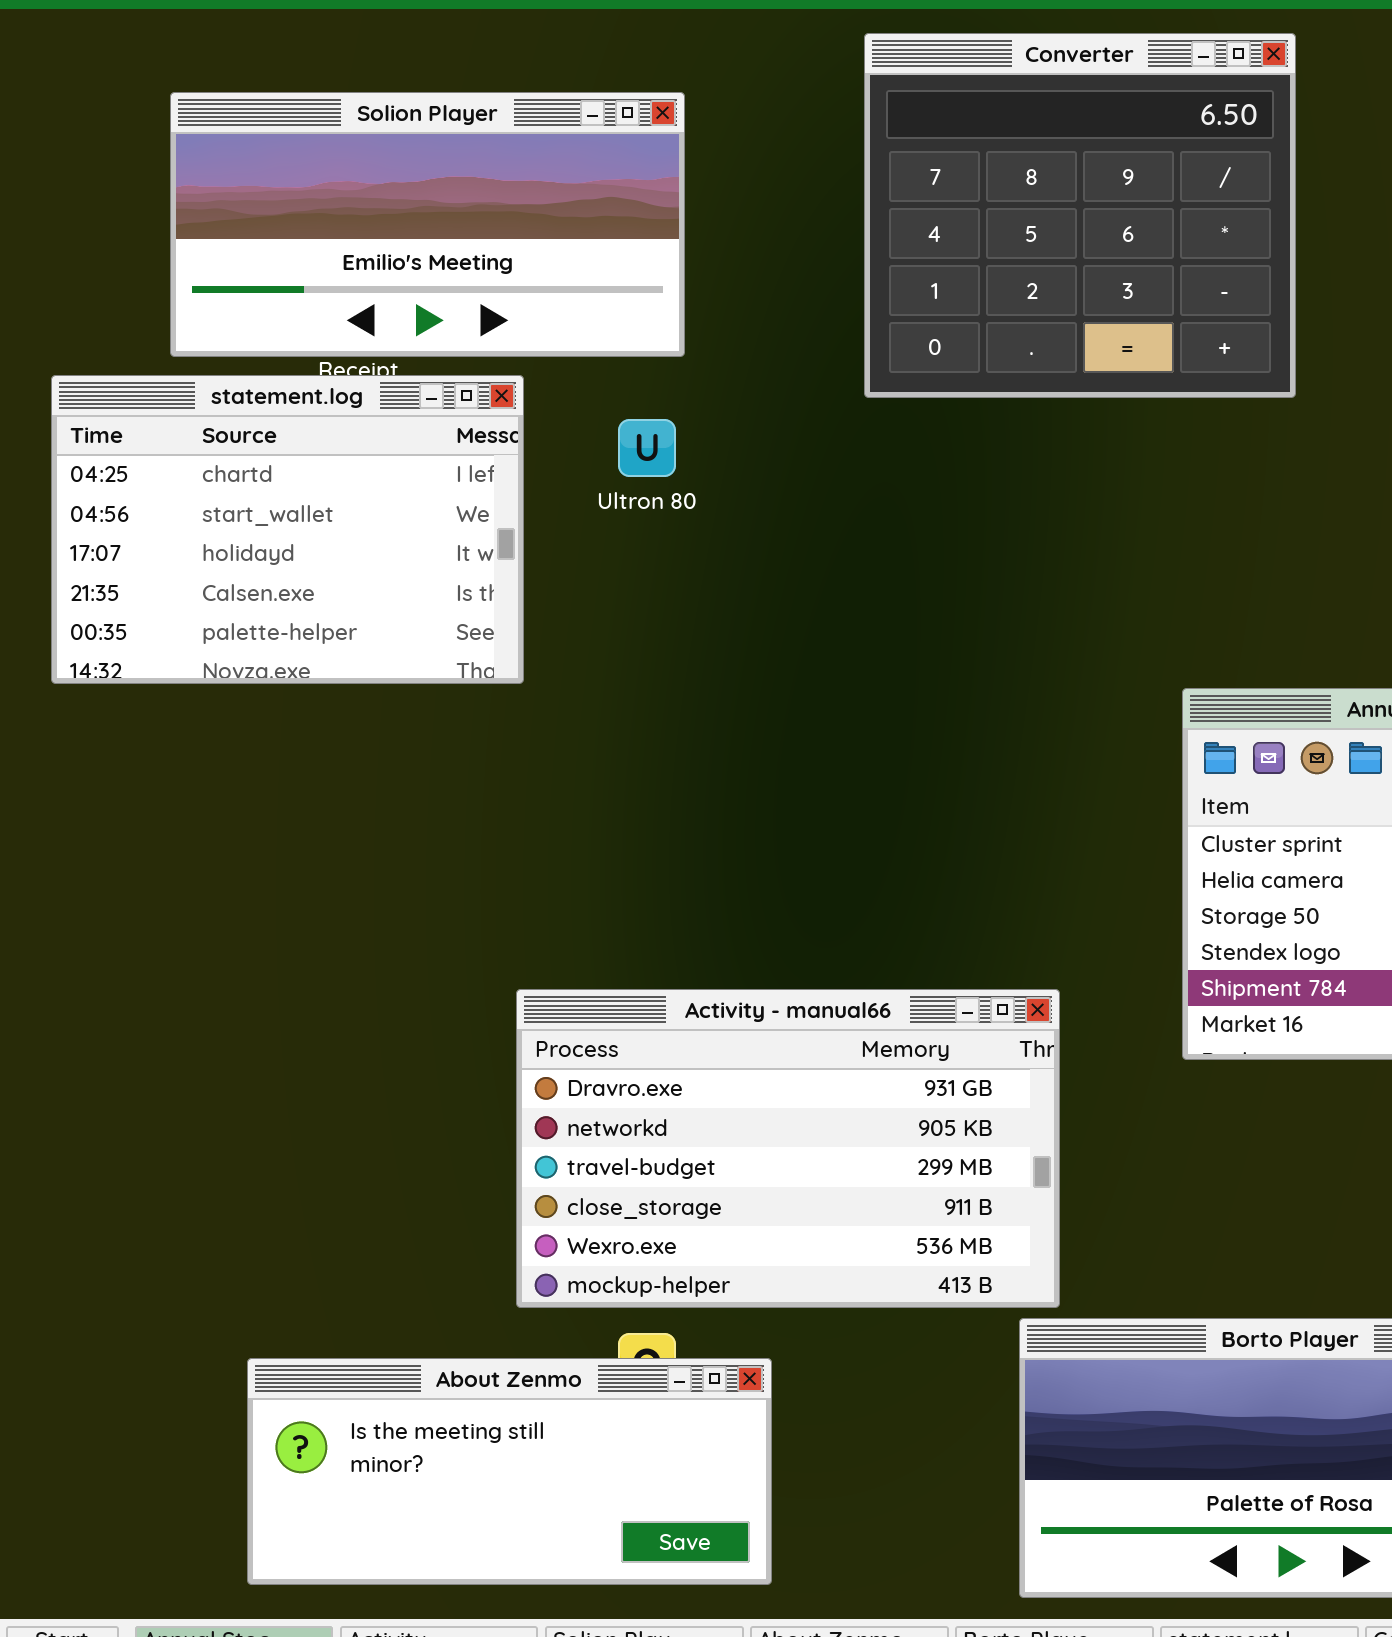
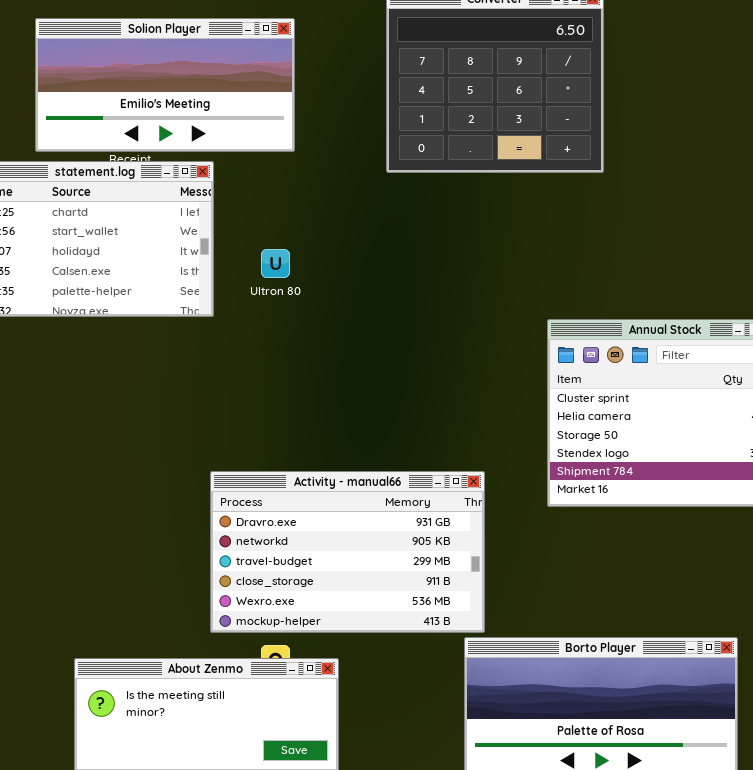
Ultron 80: [618,419,676,477] -> [261,249,290,278], moved

